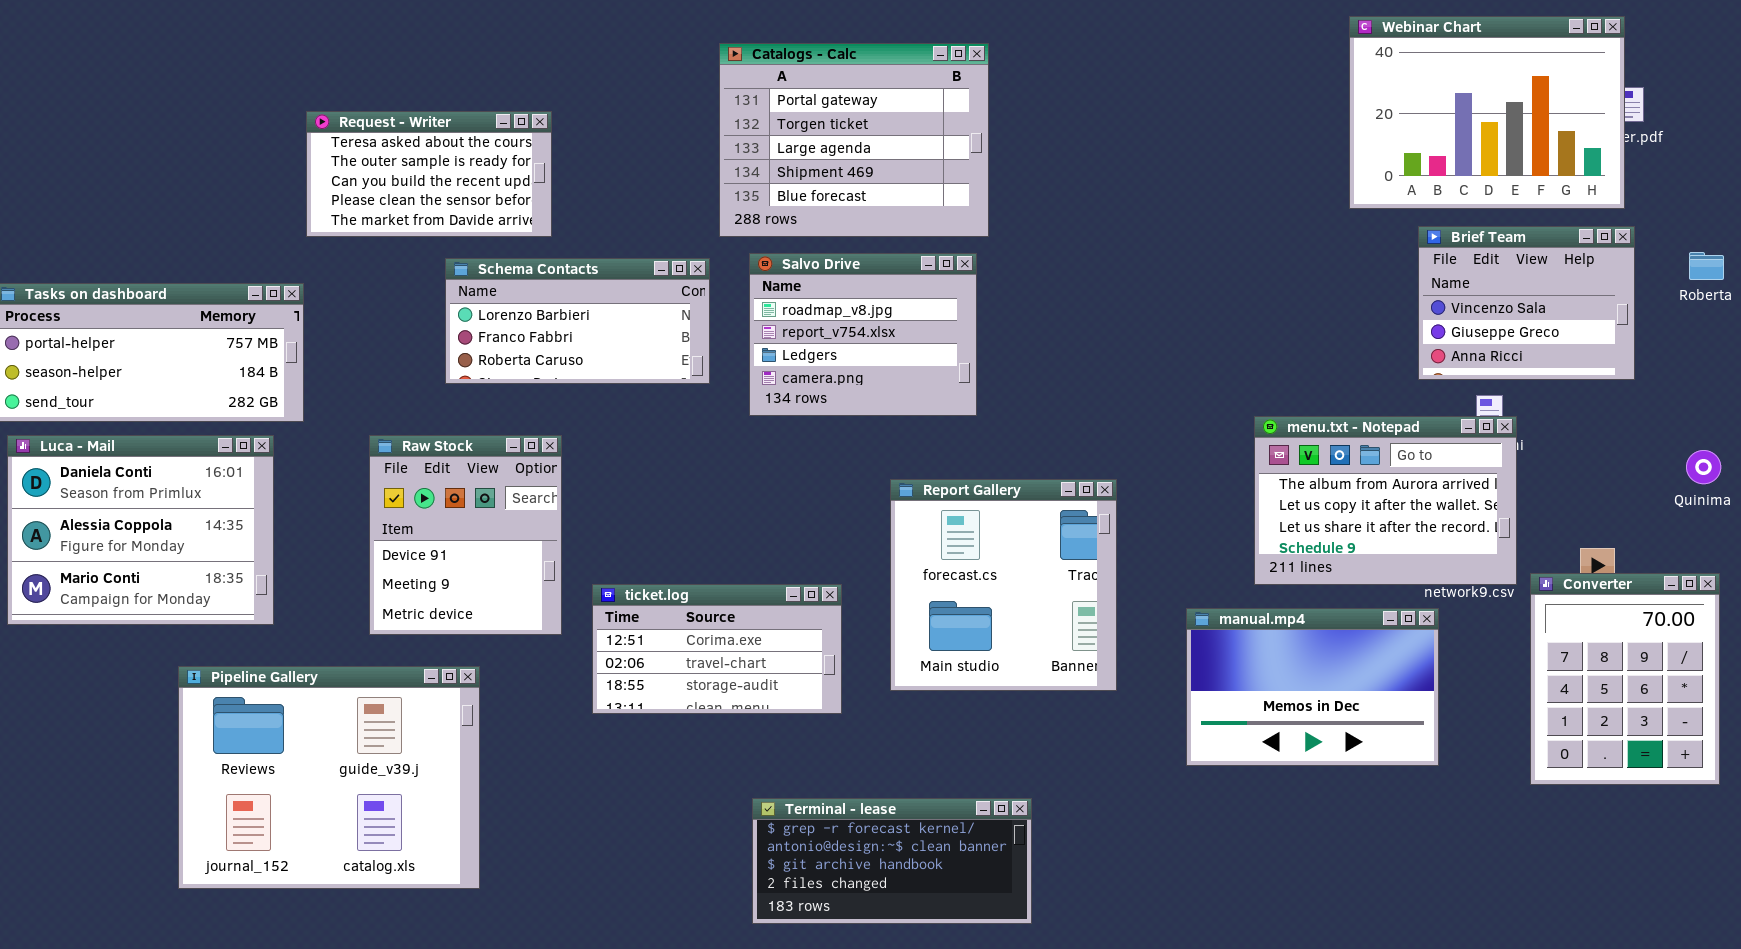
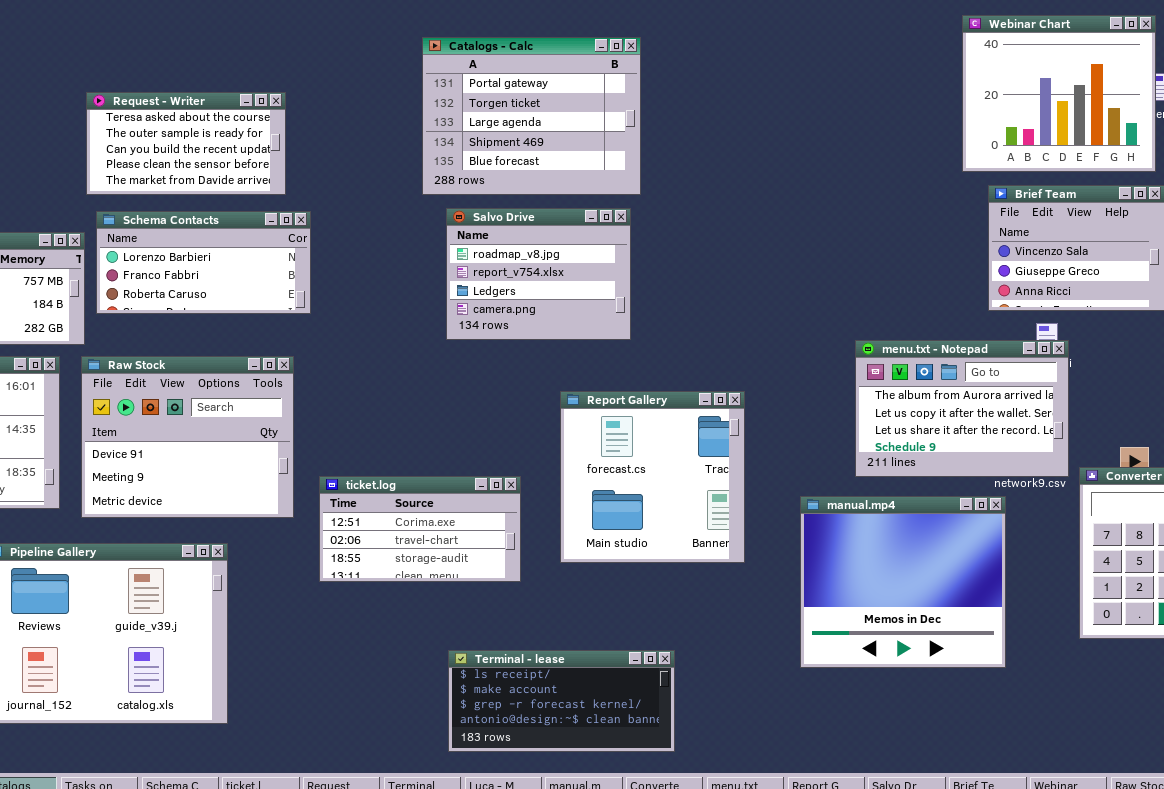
Webinar Chart: [1349,16,1625,209] -> [962,15,1156,172], resized
Schema Contacts: [445,258,710,384] -> [96,211,311,314], moved
Raw Stock: [369,435,562,635] -> [81,356,294,518], resized
manual.mp4: [1186,608,1439,766] -> [800,496,1006,668], resized
Terminal - lease: [752,798,1032,924] -> [448,650,675,752], scrolled up 2 rows

